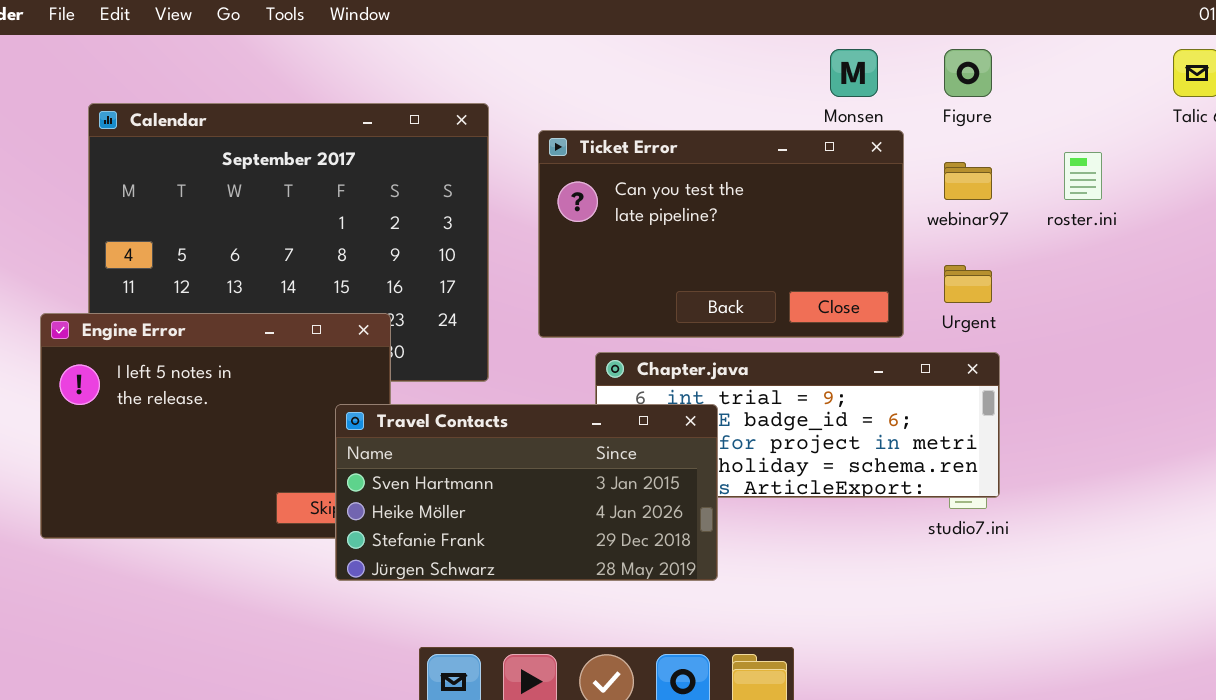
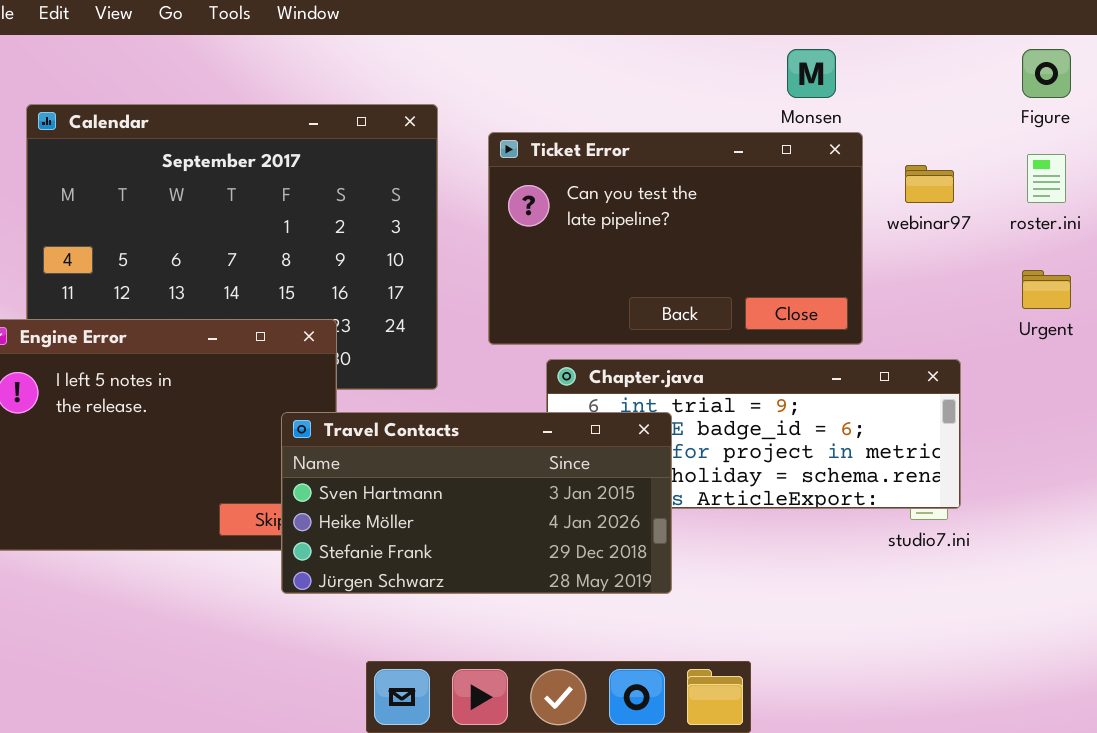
Figure: [944,49,992,97] -> [1022,49,1071,98], moved
Urgent: [944,265,992,303] -> [1022,270,1071,309], moved

